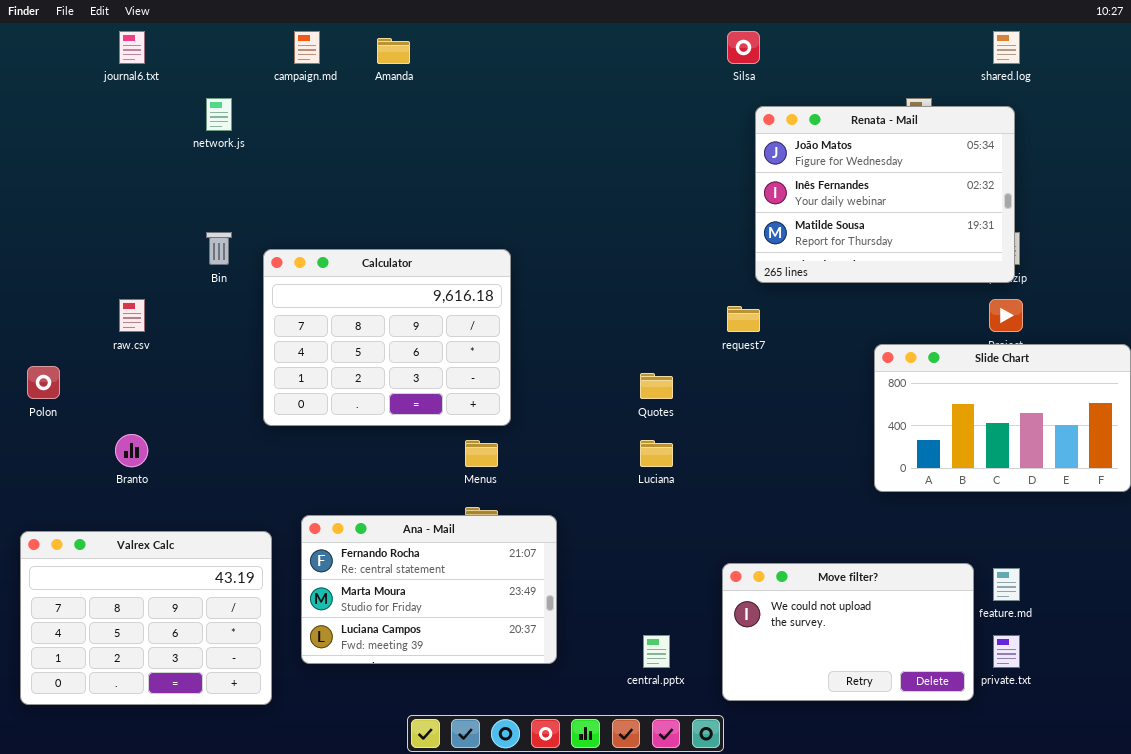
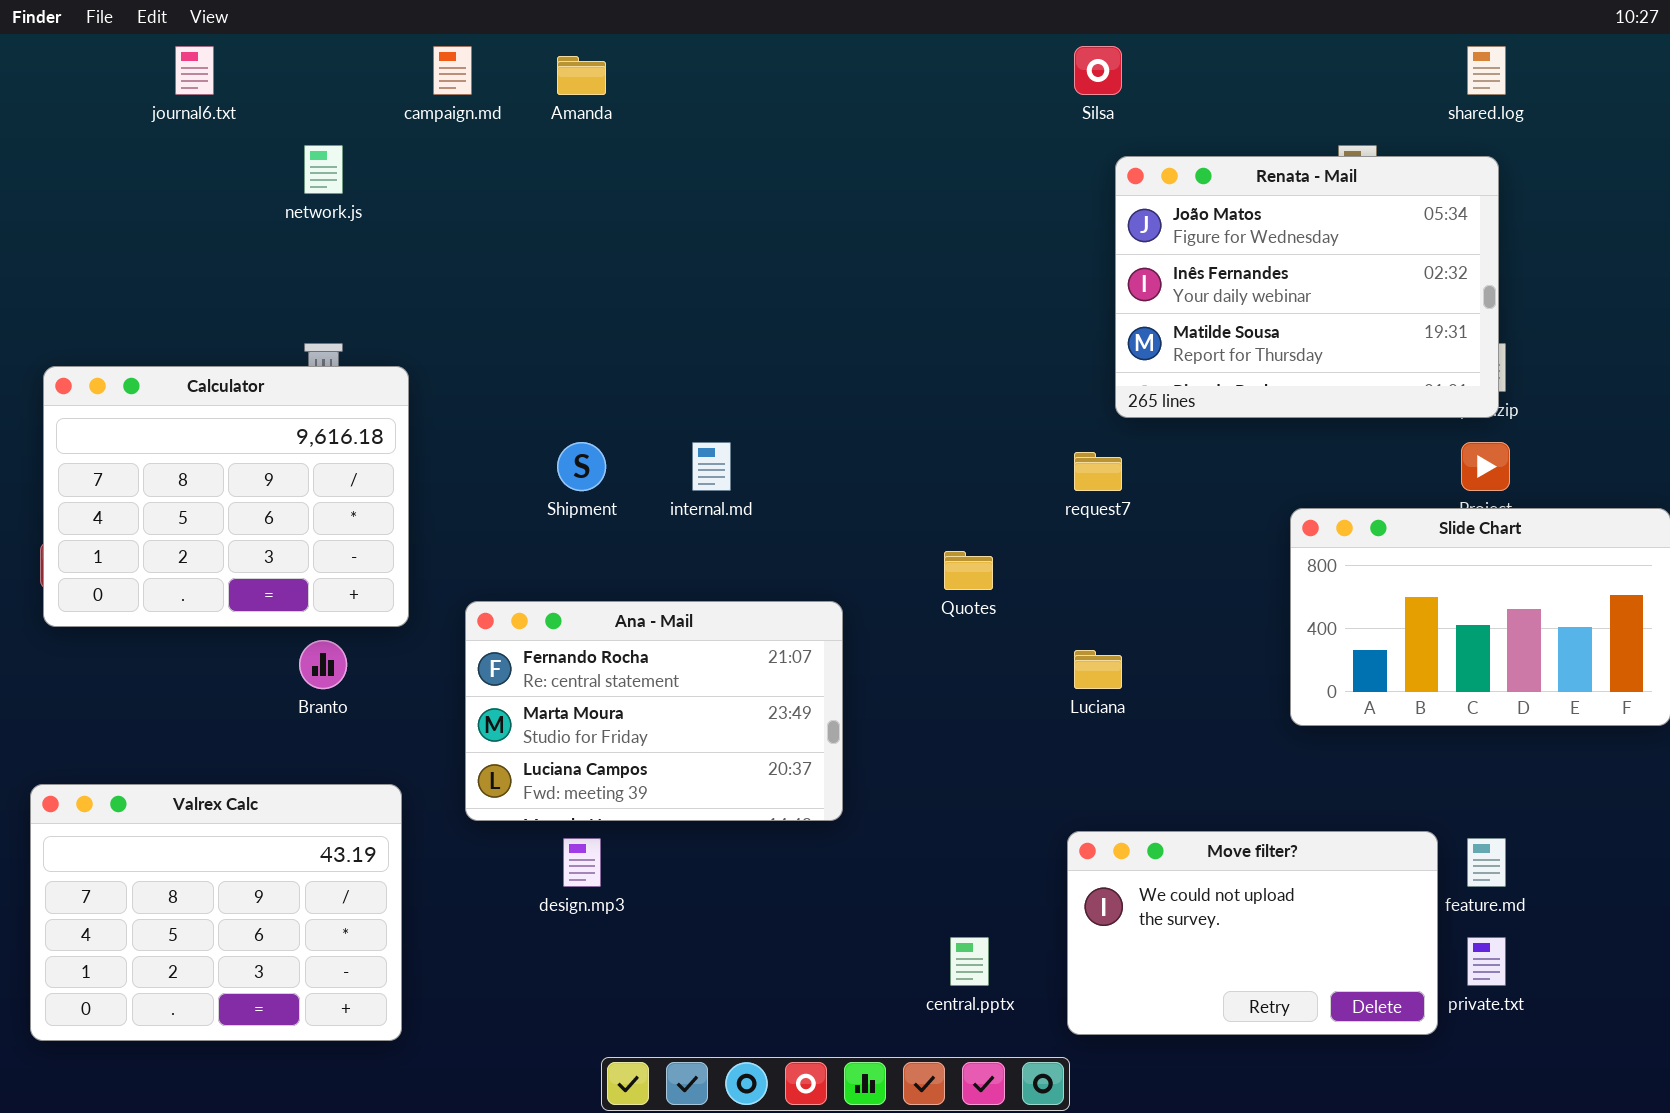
Calculator: [263,249,511,426] -> [43,366,409,627], moved
Branto: [115,434,148,467] -> [299,640,347,689], moved
Luciana: [640,440,673,467] -> [1074,650,1122,689], moved
Ana - Mail: [301,515,557,664] -> [465,601,843,821], moved

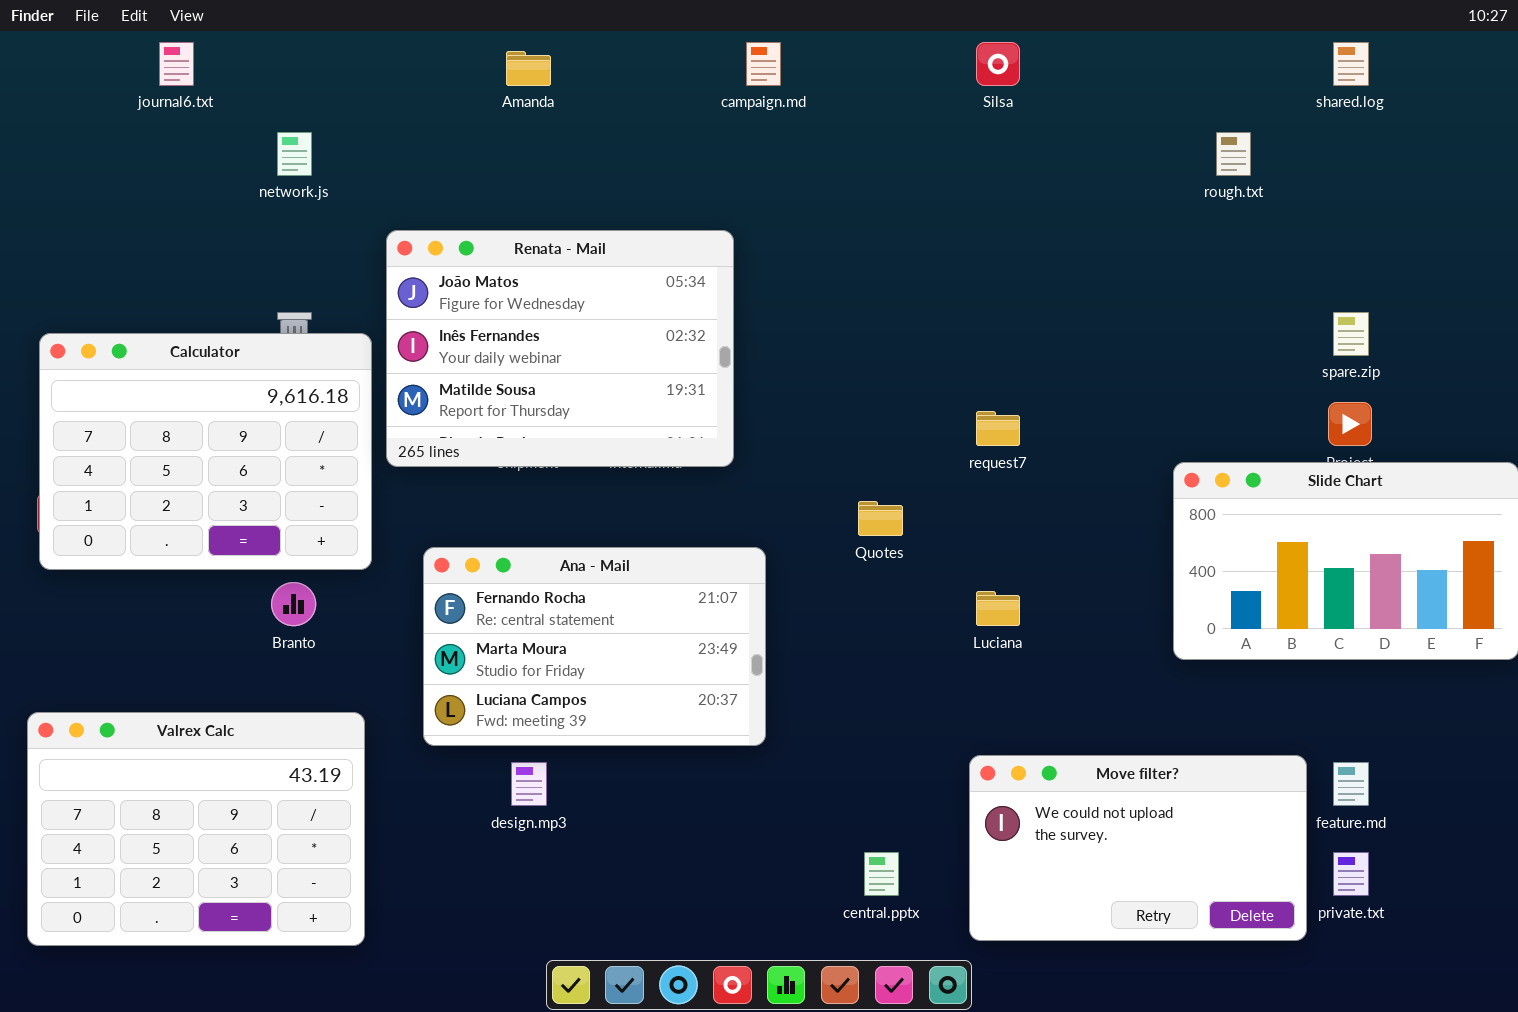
campaign.md: [433,46,472,95] -> [746,42,781,86], moved
Renata - Mail: [1115,156,1499,418] -> [386,230,734,467], moved

